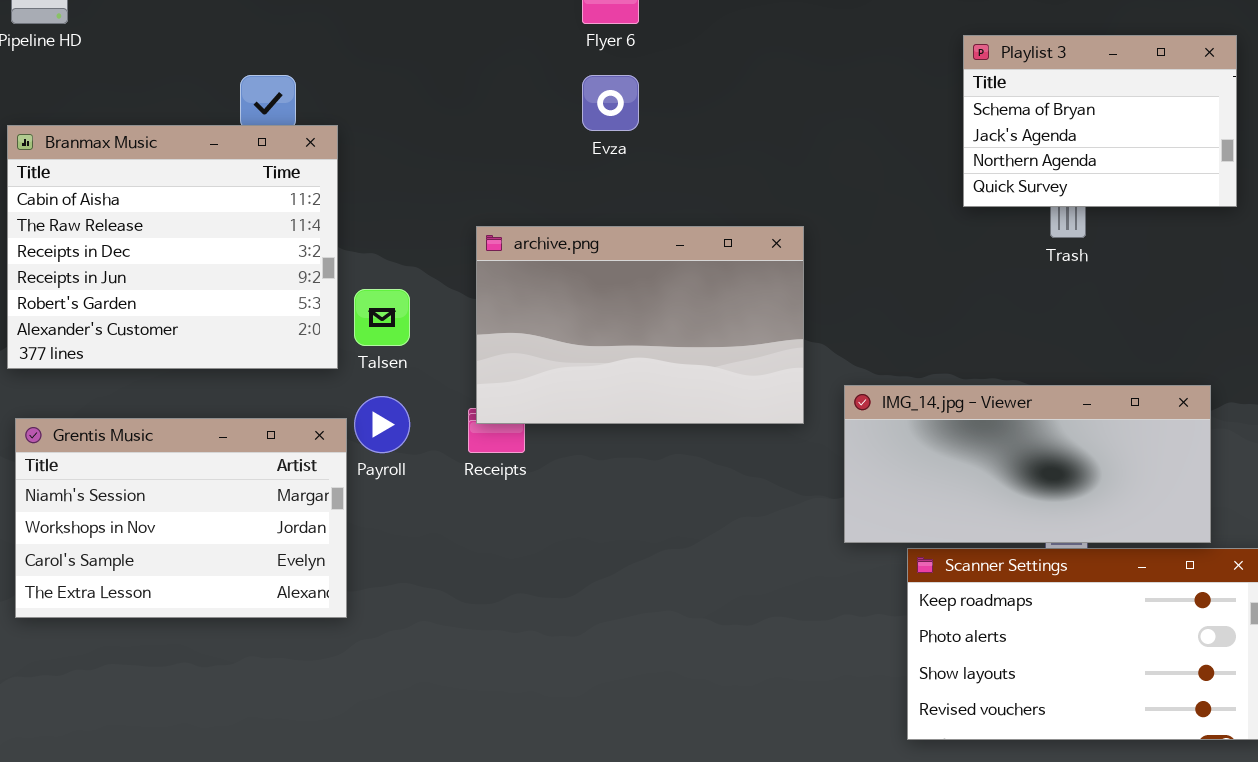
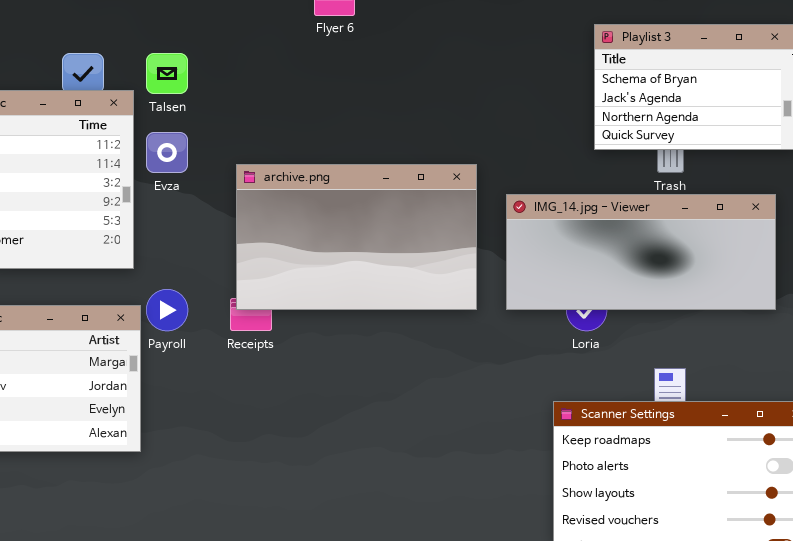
Evza: [582,75,639,131] -> [146,132,188,173], moved
Talsen: [354,289,410,346] -> [146,53,188,94], moved
IMG_14.jpg - Viewer: [844,385,1211,543] -> [506,194,776,310], moved

